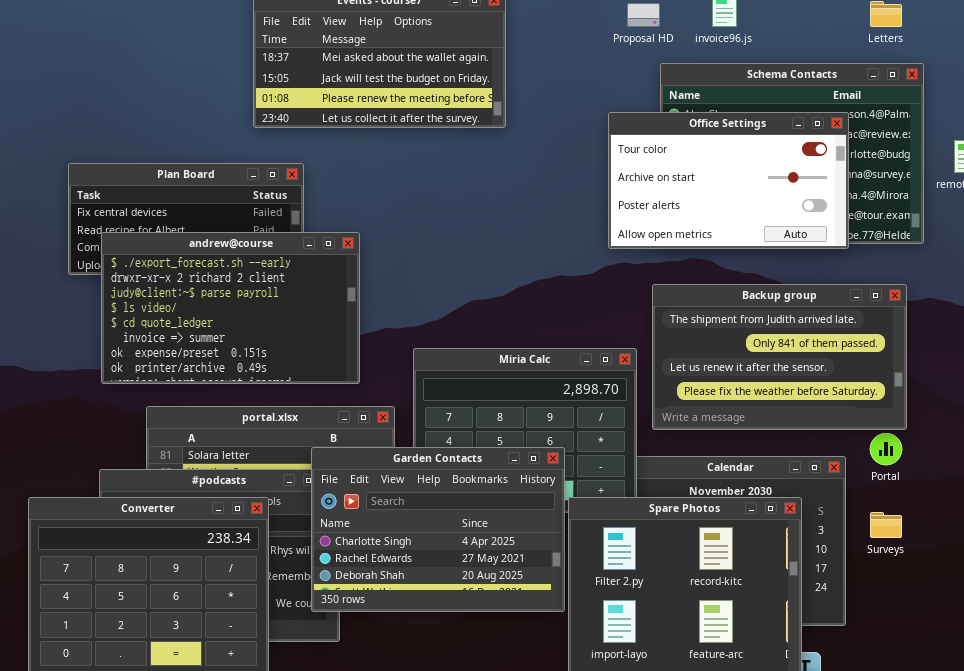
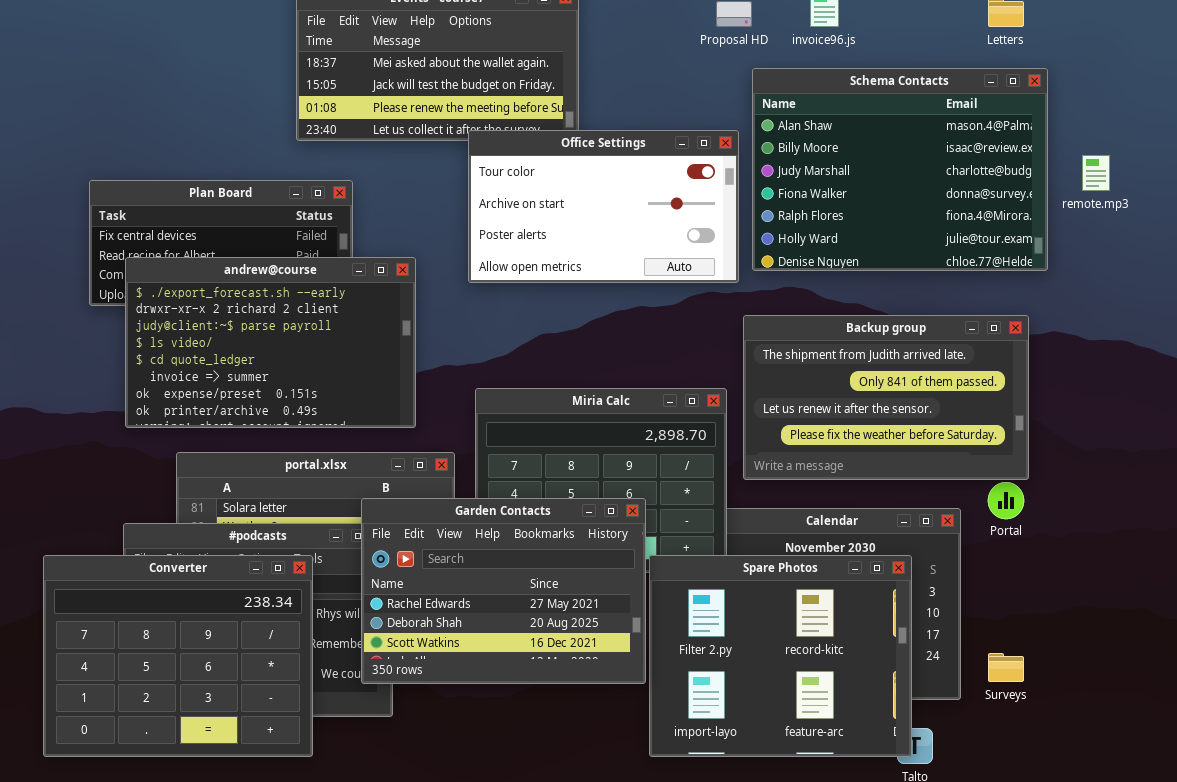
Office Settings: [608,112,849,249] -> [468,130,739,283], moved
Garden Contacts: [311,447,565,612] -> [361,498,646,684], scrolled down 1 row
Surveys: [870,512,902,538] -> [988,653,1024,682], moved

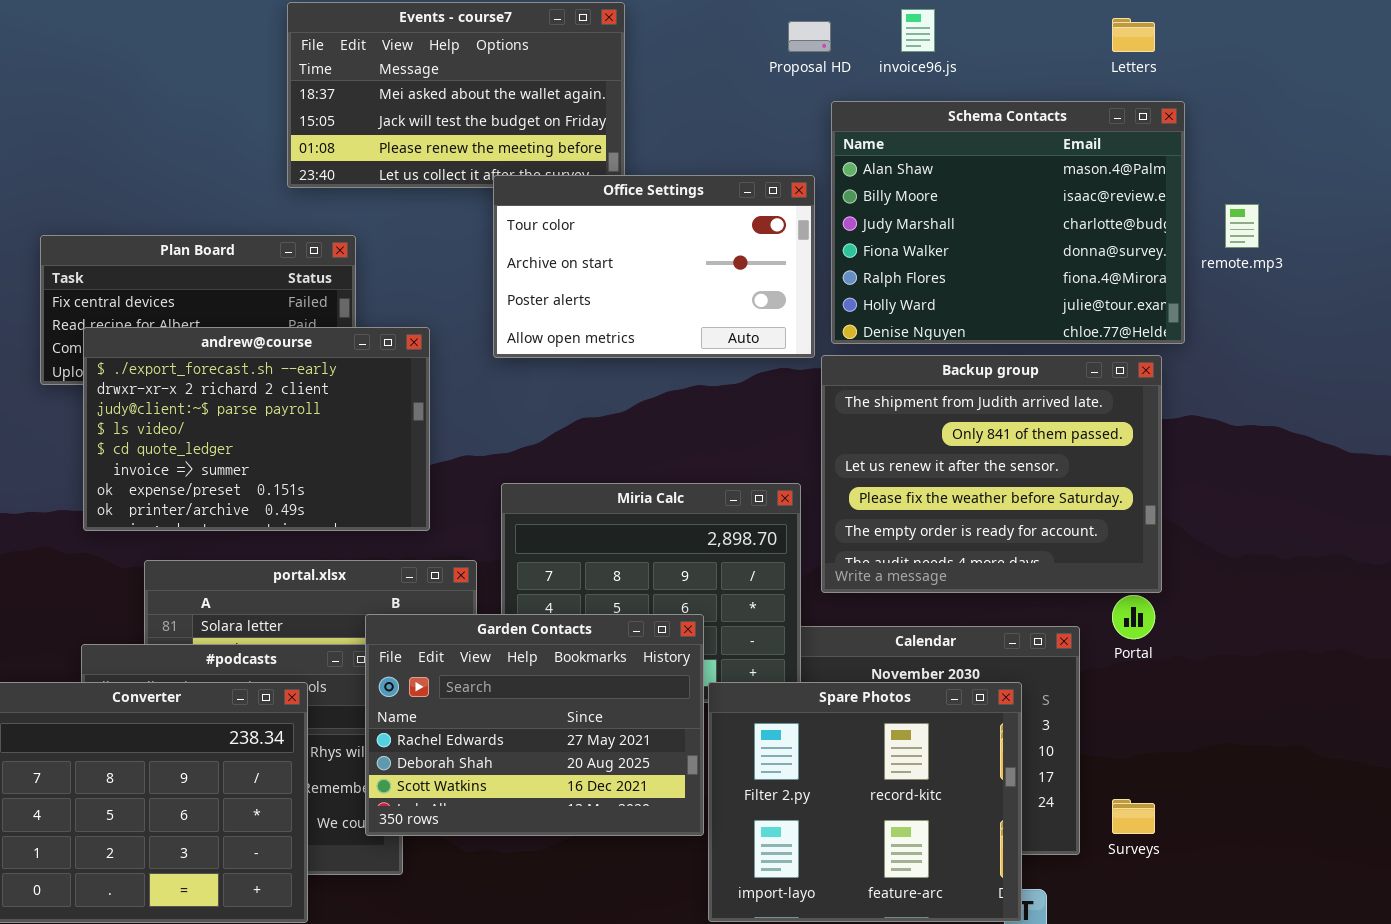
Backup group: [743,315,1029,480] -> [821,355,1162,593], resized

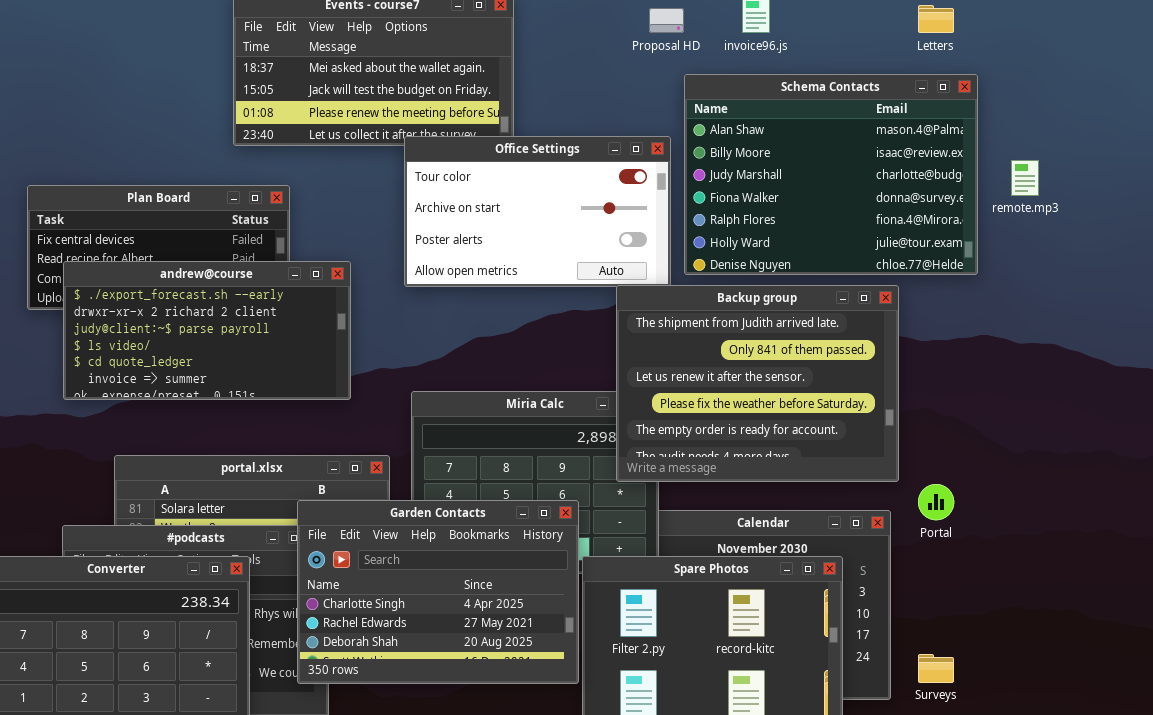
andrew@course: [83,327,430,531] -> [63,261,351,400], resized
Backup group: [821,355,1162,593] -> [616,285,899,482], moved
Garden Contacts: [365,614,704,836] -> [297,500,579,684], scrolled up 1 row

